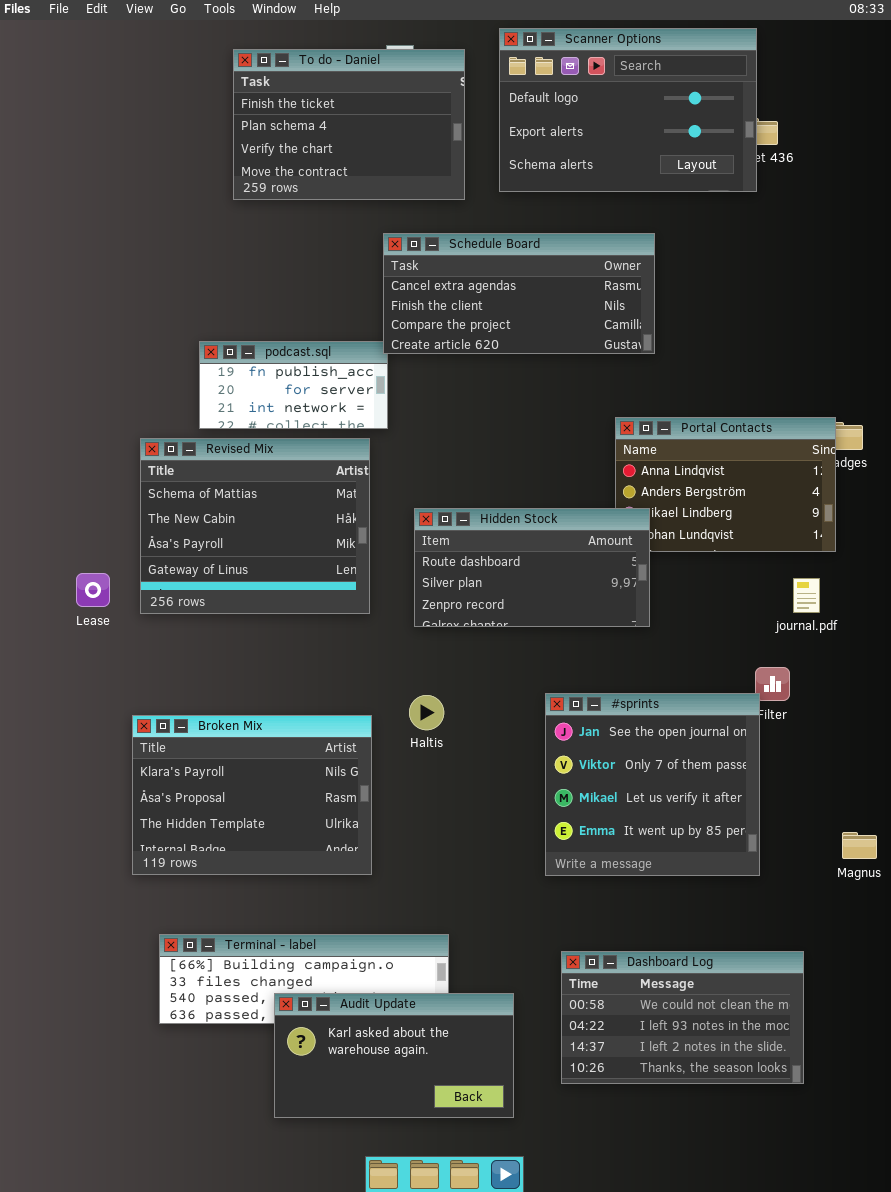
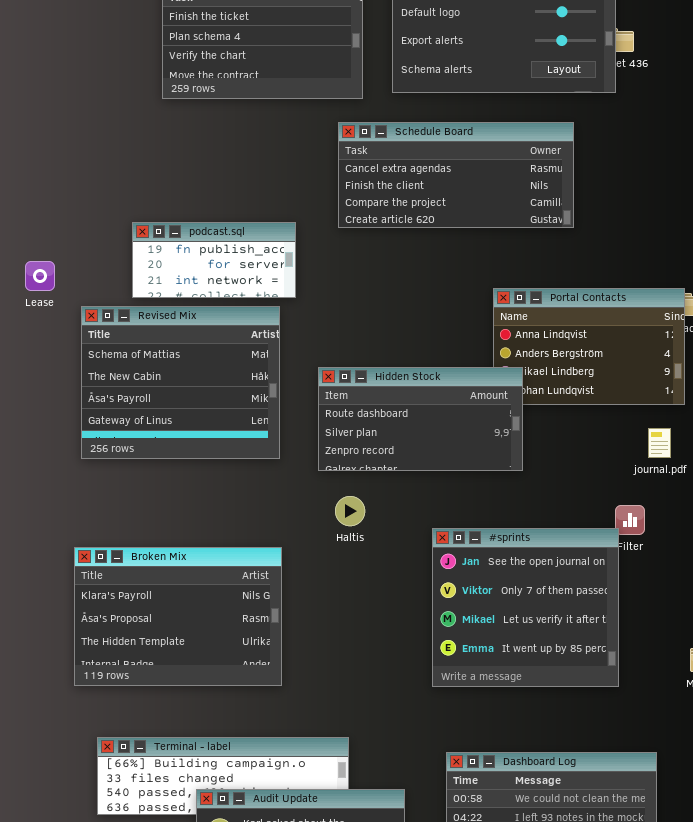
Schedule Board: [383,233,655,354] -> [338,122,574,228], moved
Lease: [76,573,110,607] -> [25,261,55,291], moved
Haltis: [409,695,444,730] -> [335,496,365,526], moved

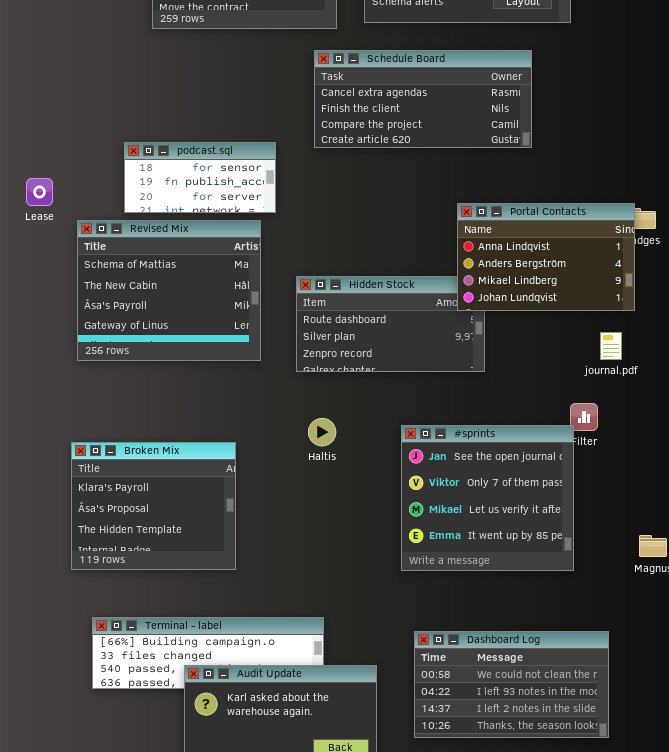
podcast.sql: [132,222,296,298] -> [124,142,276,213], scrolled up 1 row
Portal Contacts: [493,288,685,405] -> [457,203,635,311], raised
Haltis: [335,496,365,526] -> [308,418,336,446], moved
Broken Mix: [74,547,282,686] -> [71,442,236,570], resized

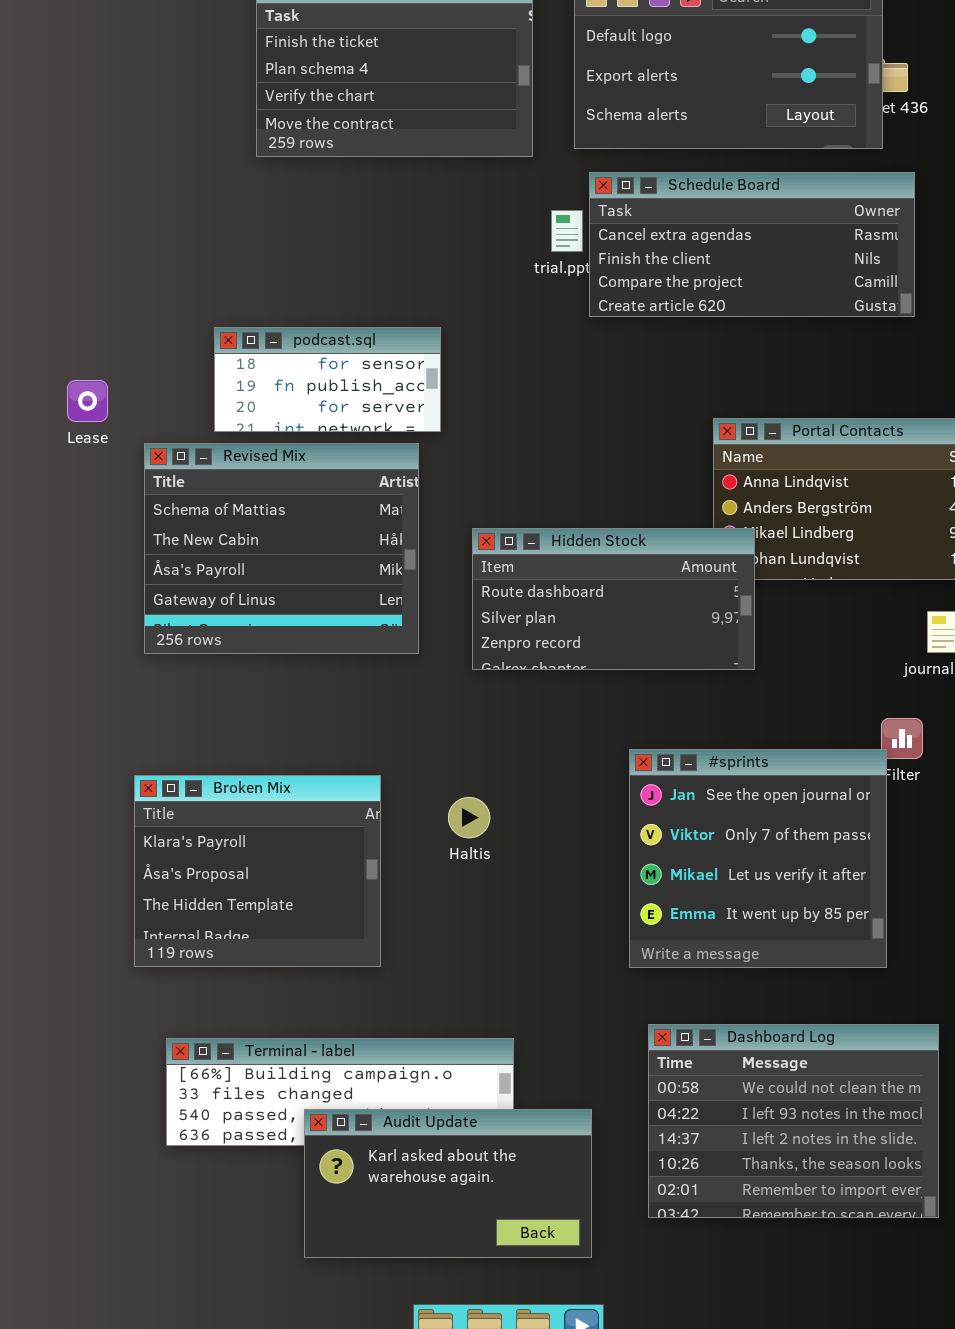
Schedule Board: [314,50,532,148] -> [589,172,915,317], moved
Hidden Stock: [296,276,485,372] -> [472,528,755,670], raised
Haltis: [308,418,336,446] -> [448,797,490,838], moved
Dashboard Log: [414,631,609,738] -> [648,1024,939,1218], resized

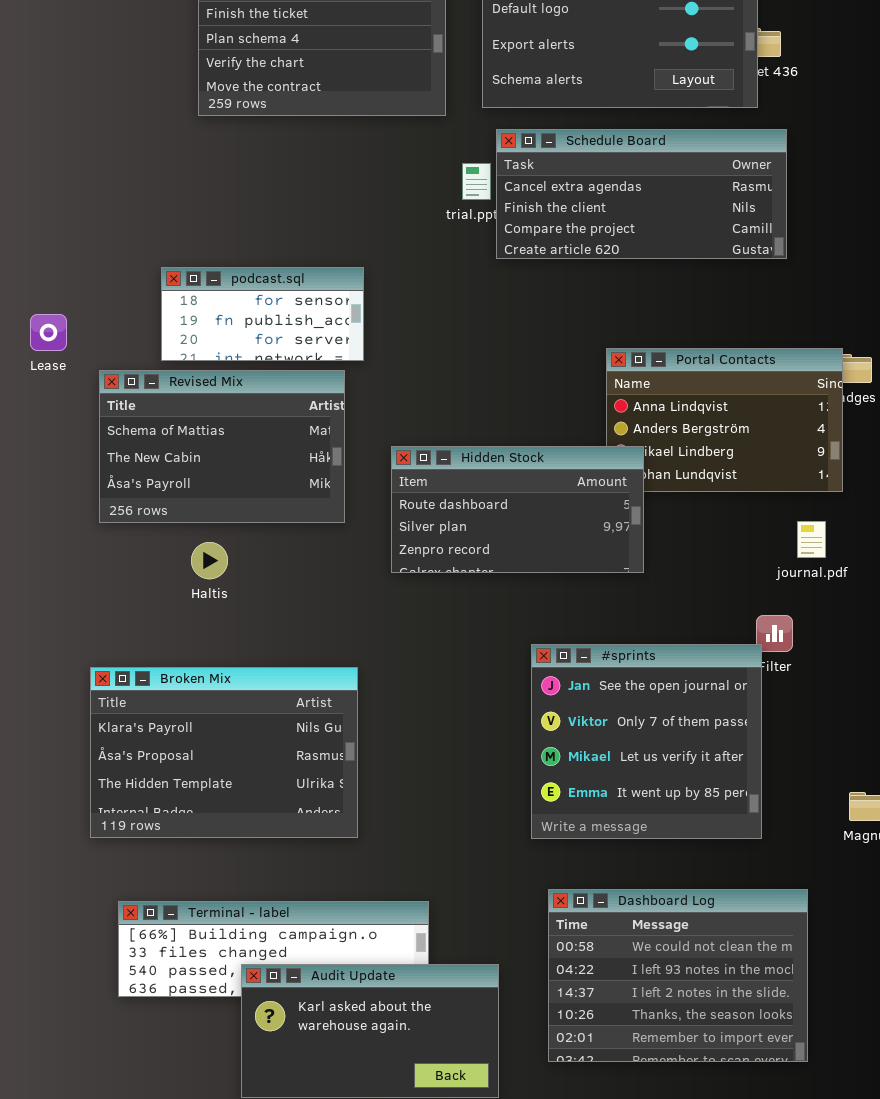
Revised Mix: [144,443,419,654] -> [99,370,345,523], resized
Broken Mix: [134,775,381,967] -> [90,667,358,838], resized
Haltis: [448,797,490,838] -> [191,542,228,579], moved

